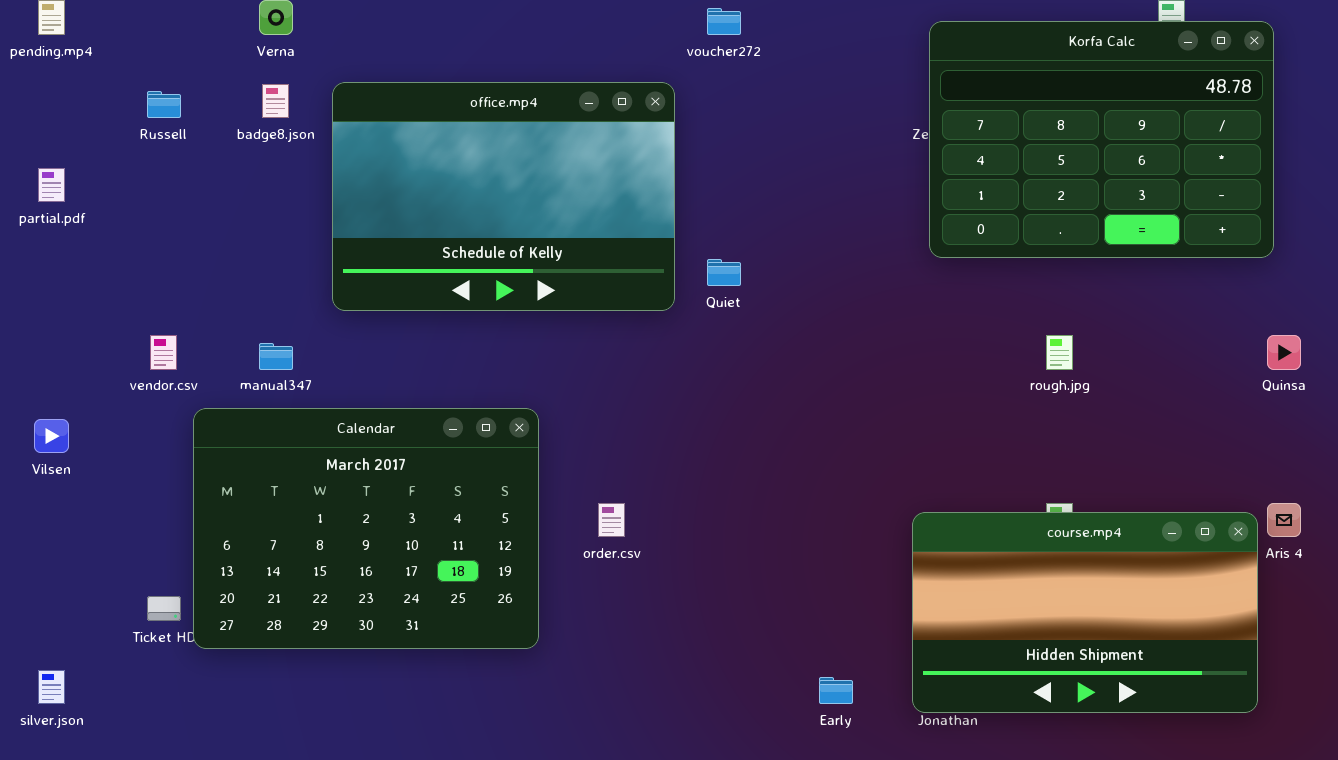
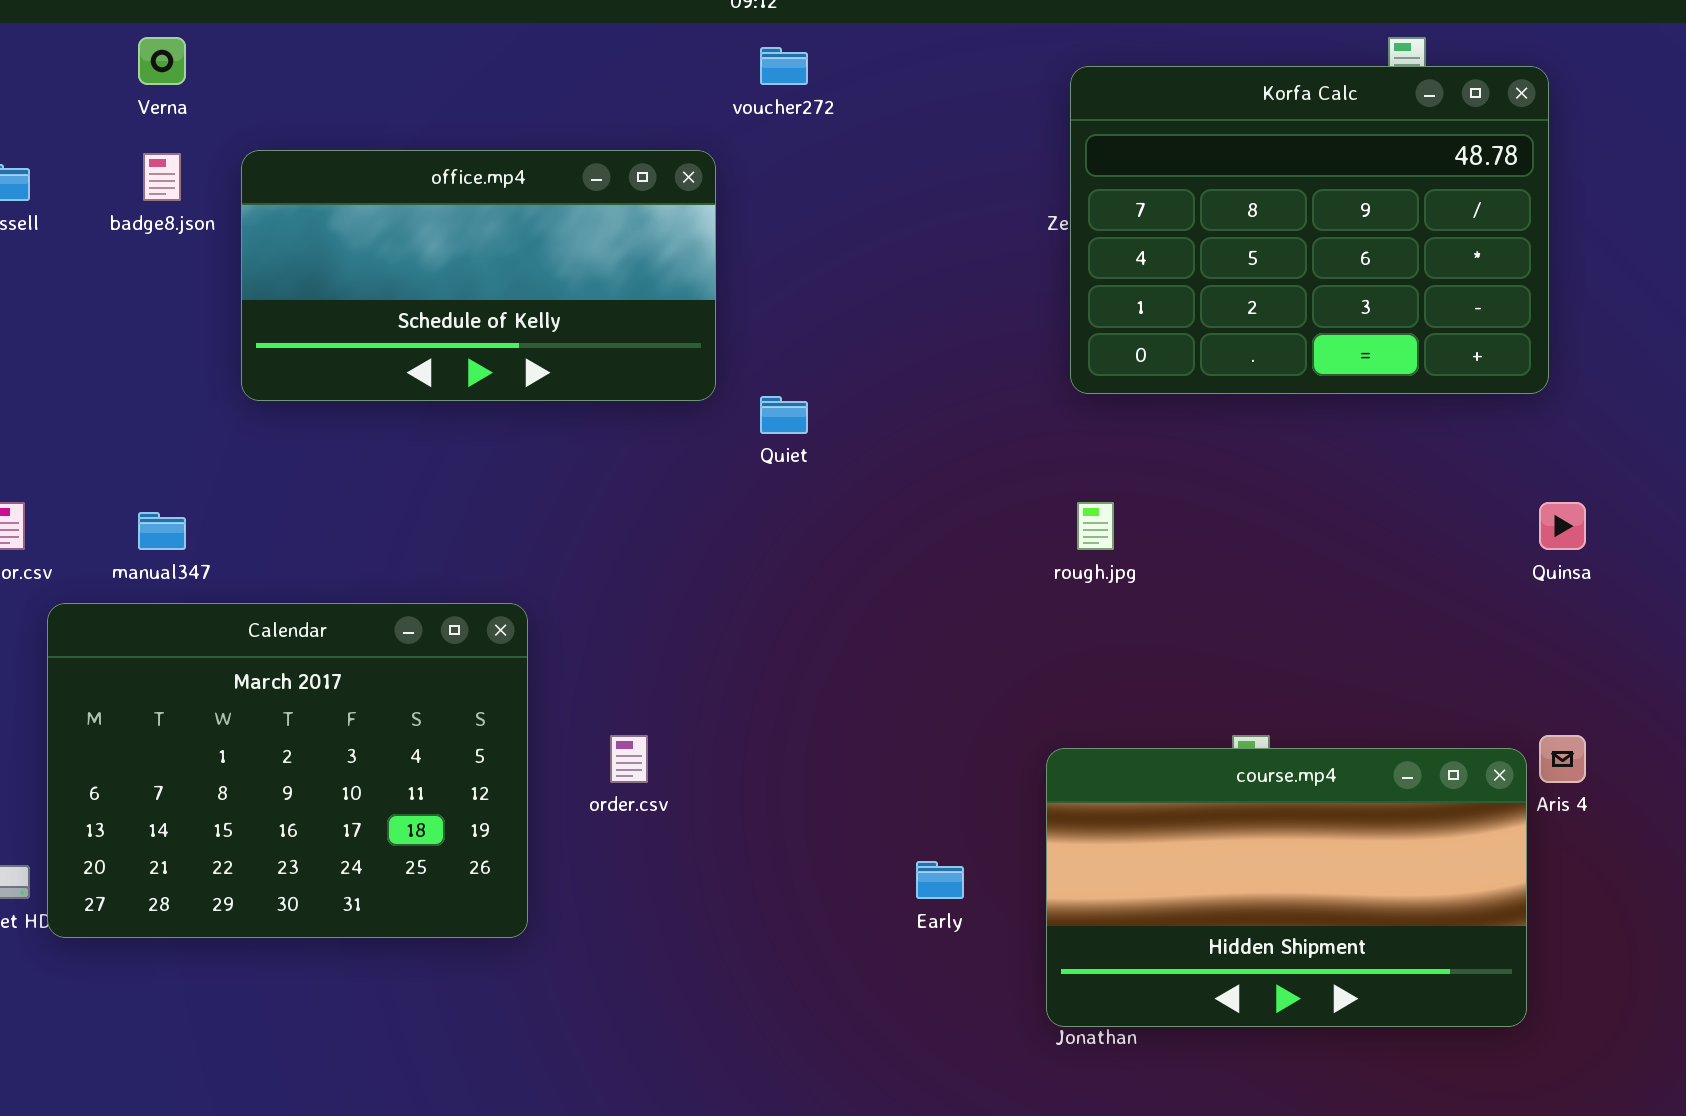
office.mp4: [332,82,675,311] -> [241,150,716,401], resized
rough.jpg: [1046,335,1073,370] -> [1077,502,1114,550], moved
Early: [819,677,853,704] -> [916,861,964,899], moved

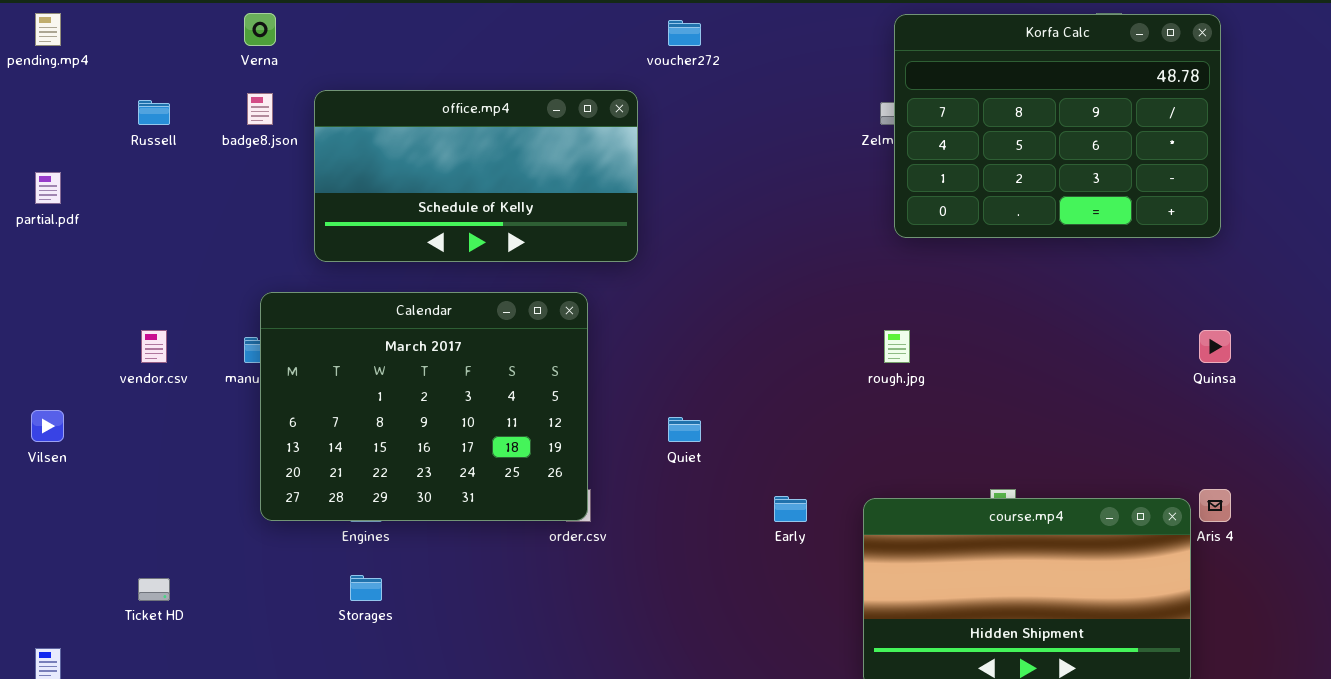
Korfa Calc: [1070,66,1549,394] -> [894,14,1221,238], moved
Quiet: [760,396,808,434] -> [668,417,701,442], moved
Calendar: [47,603,528,938] -> [260,292,588,521], moved
Early: [916,861,964,899] -> [774,496,807,522], moved

